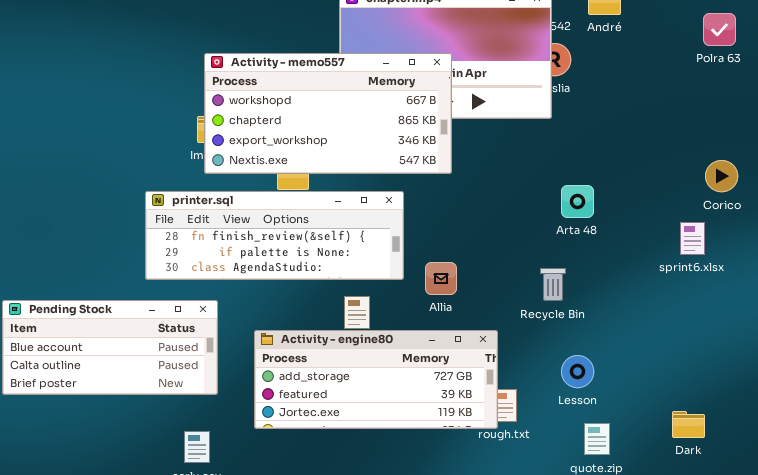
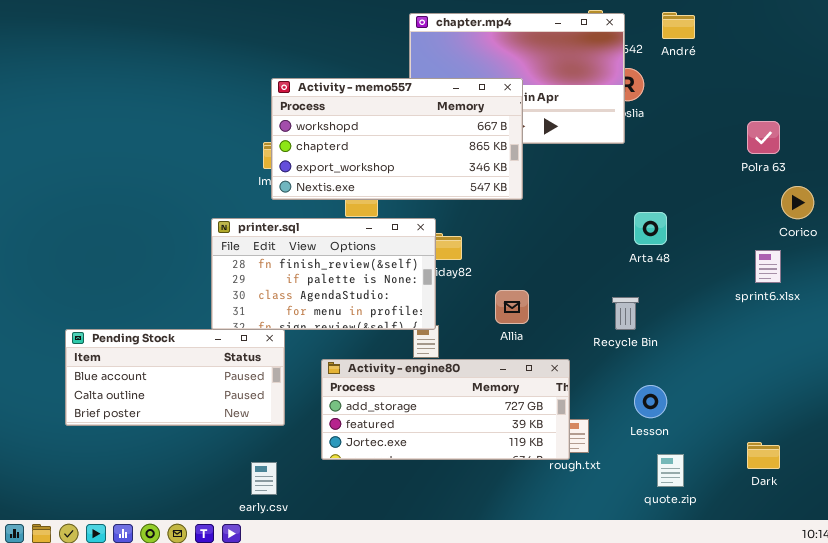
Polra 63: [703,13,736,46] -> [747,121,780,154], moved
printer.sql: [145,191,404,280] -> [211,218,436,330], resized

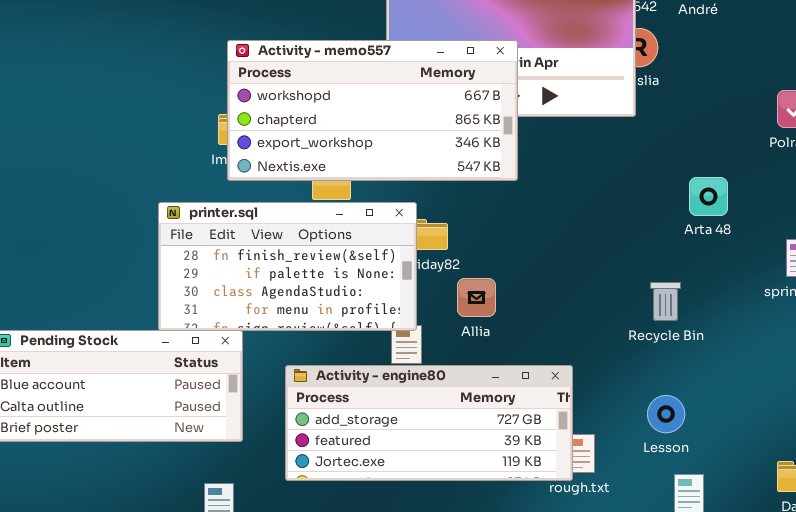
Arta 48: [634,212,667,245] -> [689,177,728,216], moved
Allia: [495,290,529,324] -> [457,278,496,317], moved
Recycle Bin: [612,297,639,330] -> [650,282,681,321], moved

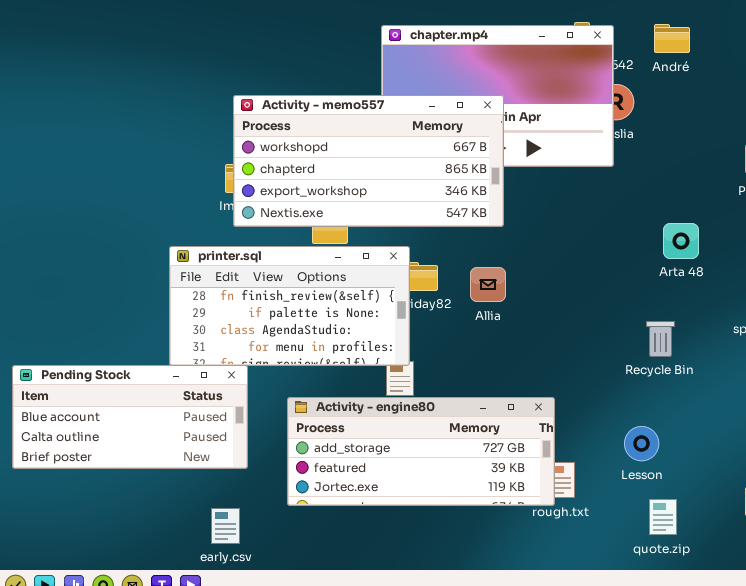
Allia: [457,278,496,317] -> [470,267,506,302], moved
Recycle Bin: [650,282,681,321] -> [646,321,675,357], moved

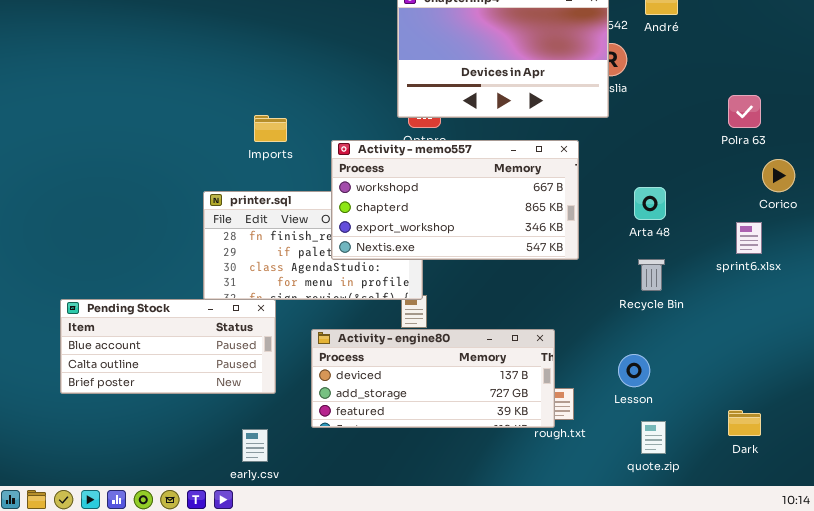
Activity - memo557: [233,95,504,227] -> [331,140,579,260], moved
Arta 48: [663,223,699,259] -> [634,187,666,220], moved
Activity - engine80: [287,397,555,506] -> [311,329,555,428], scrolled up 1 row

